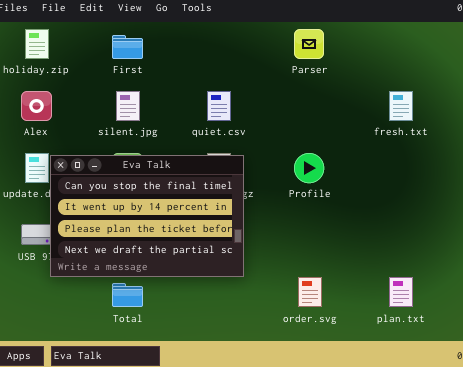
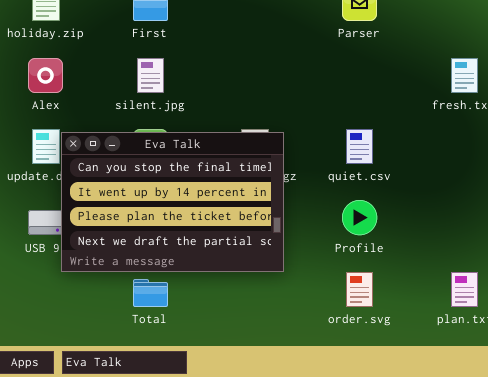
quiet.csv: [207,91,231,121] -> [346,129,373,164], moved
Profile: [294,153,324,183] -> [342,200,377,235], moved

